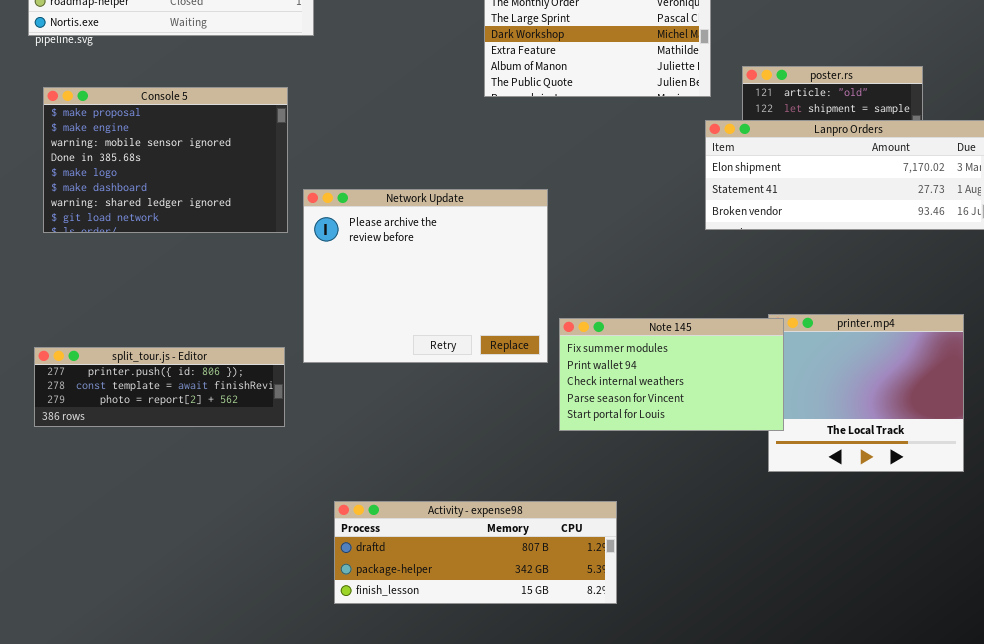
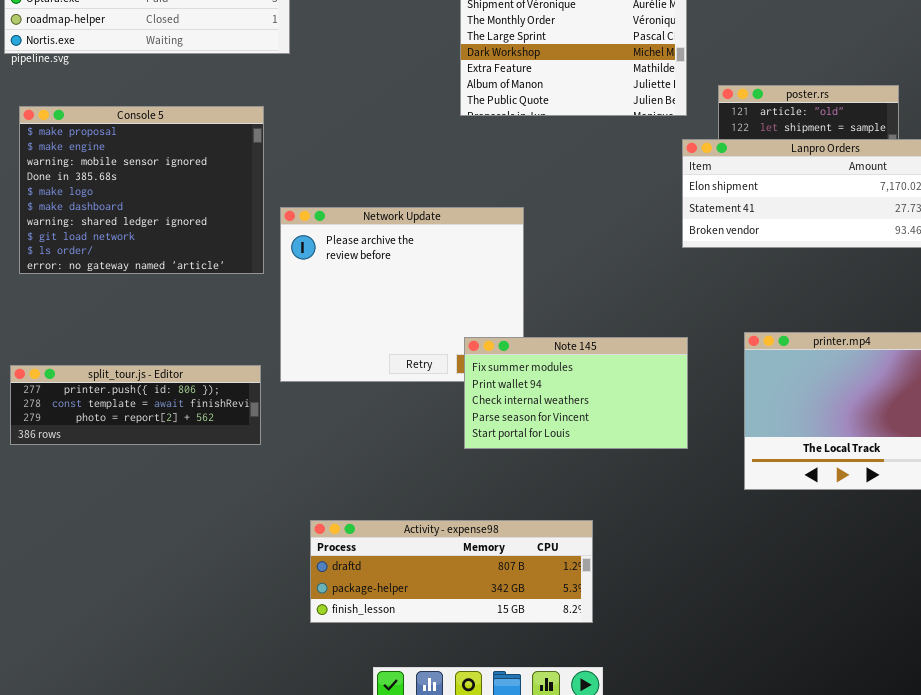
Console 5: [43,87,288,233] -> [19,106,264,274], resized
Note 145: [559,318,784,431] -> [464,337,688,449], moved

